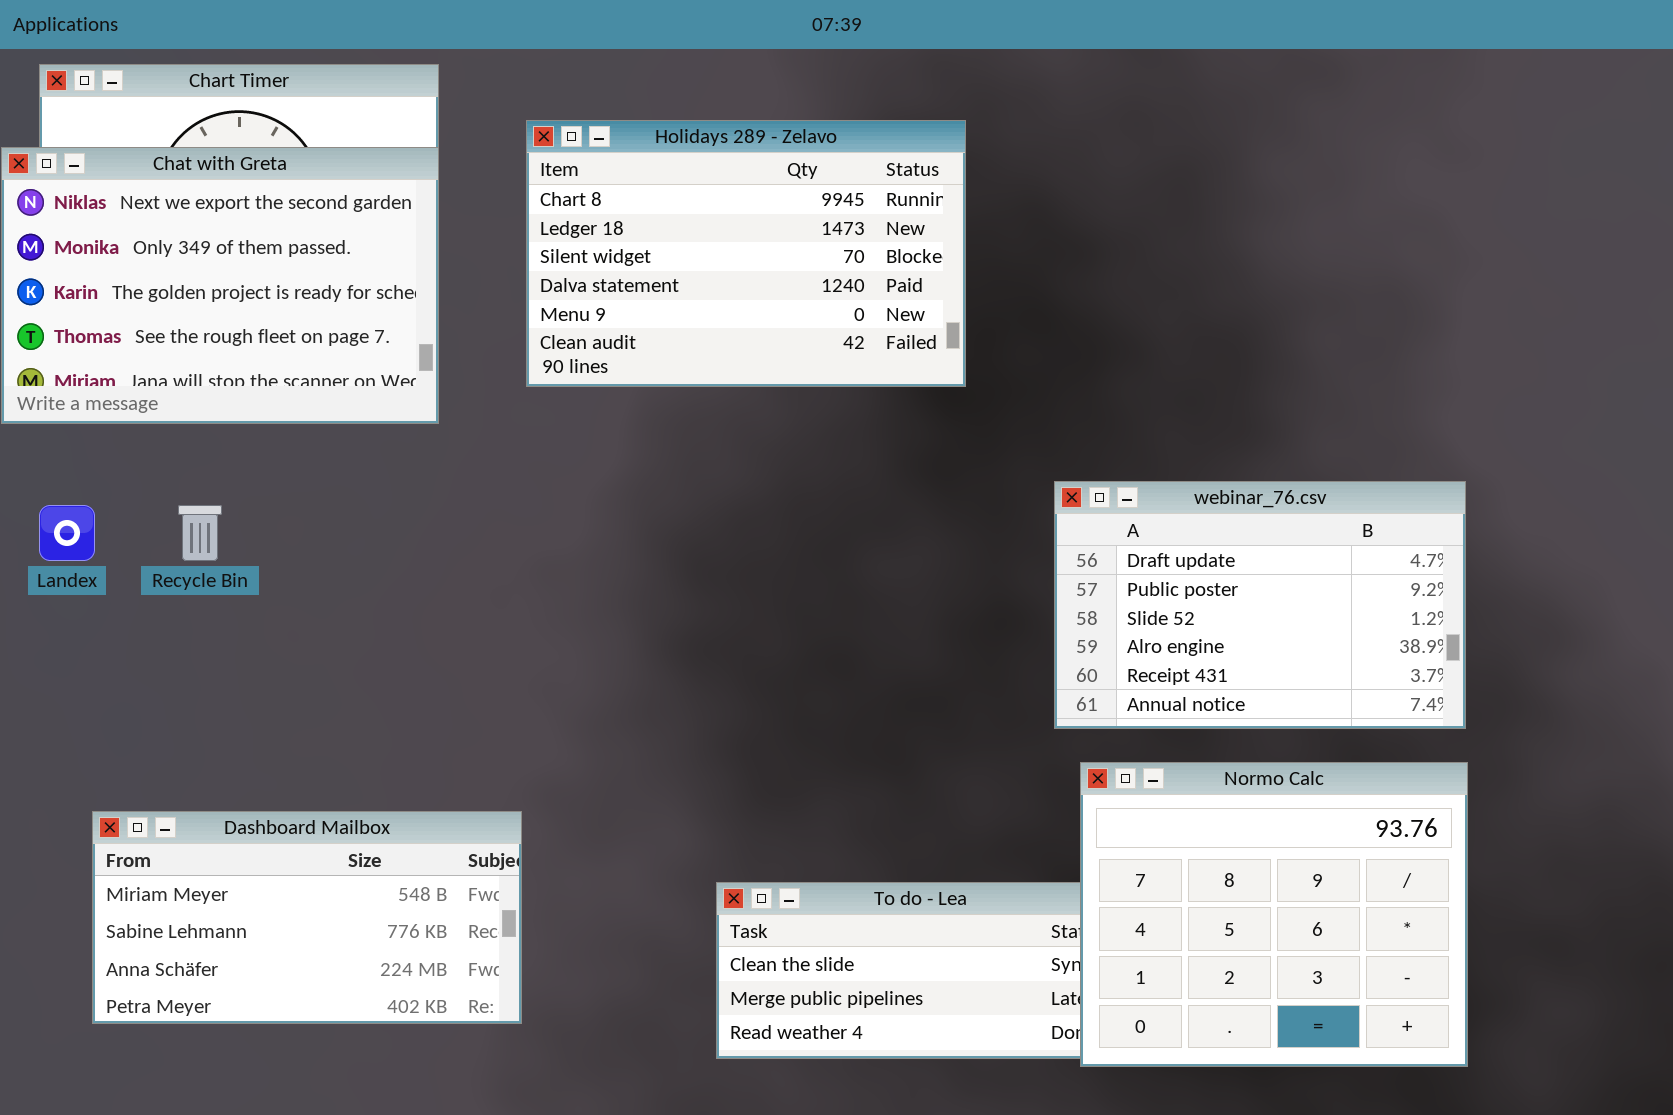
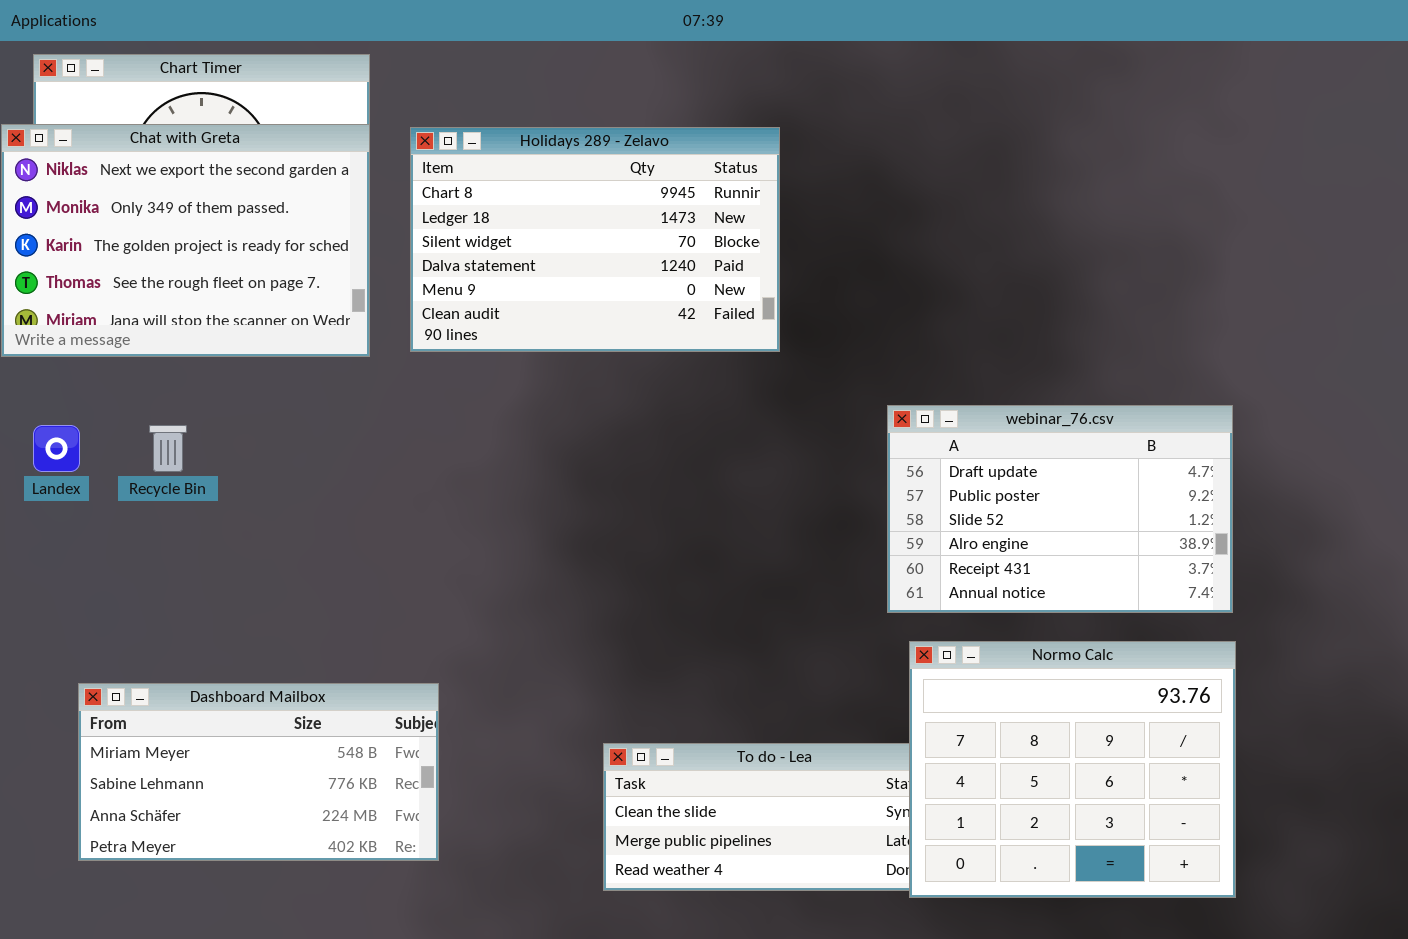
Holidays 289 - Zelavo: [526,120,966,387] -> [410,127,780,352], moved

